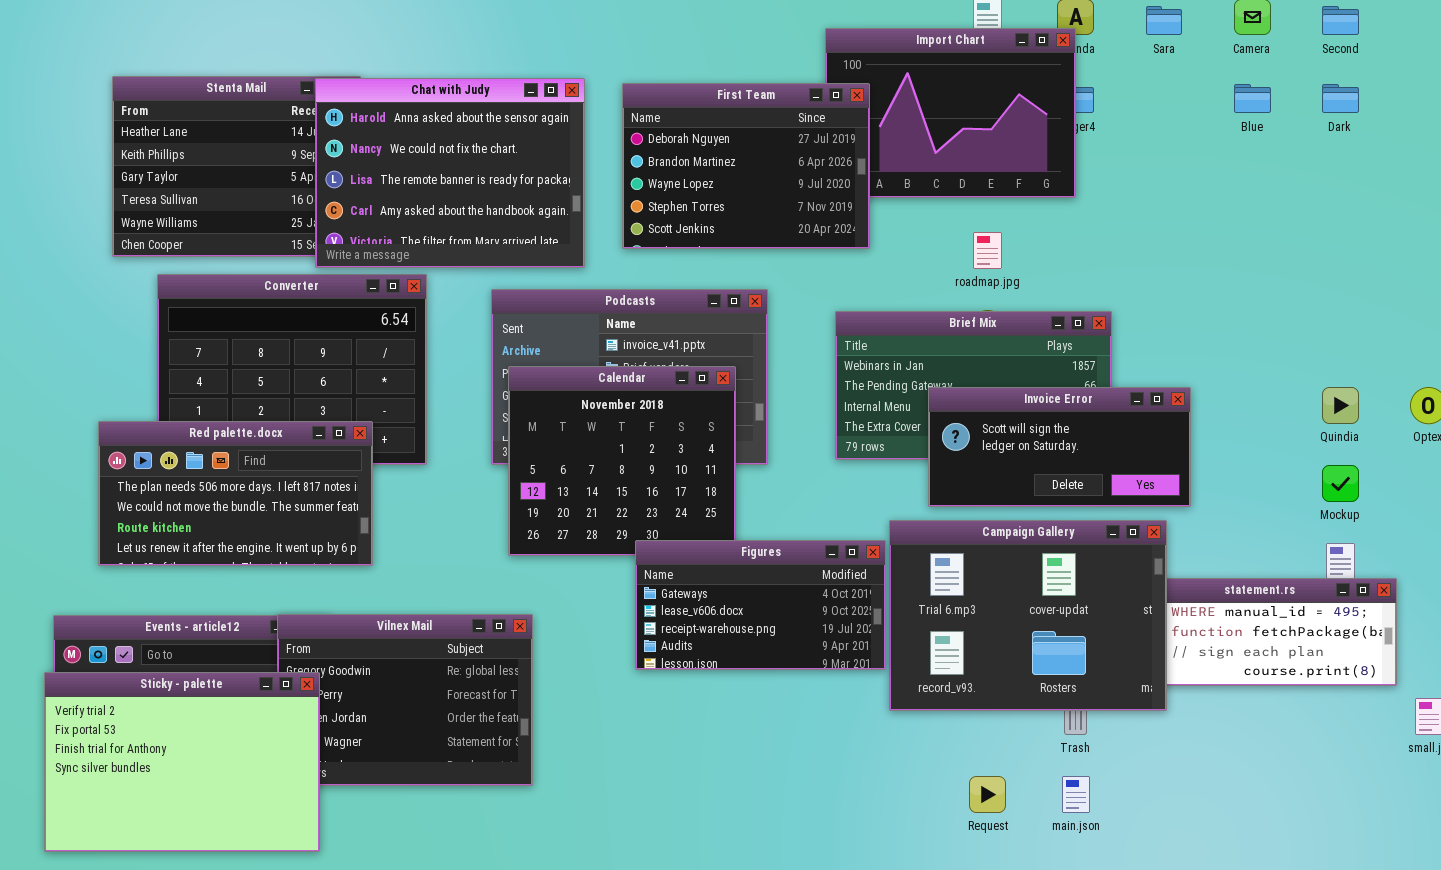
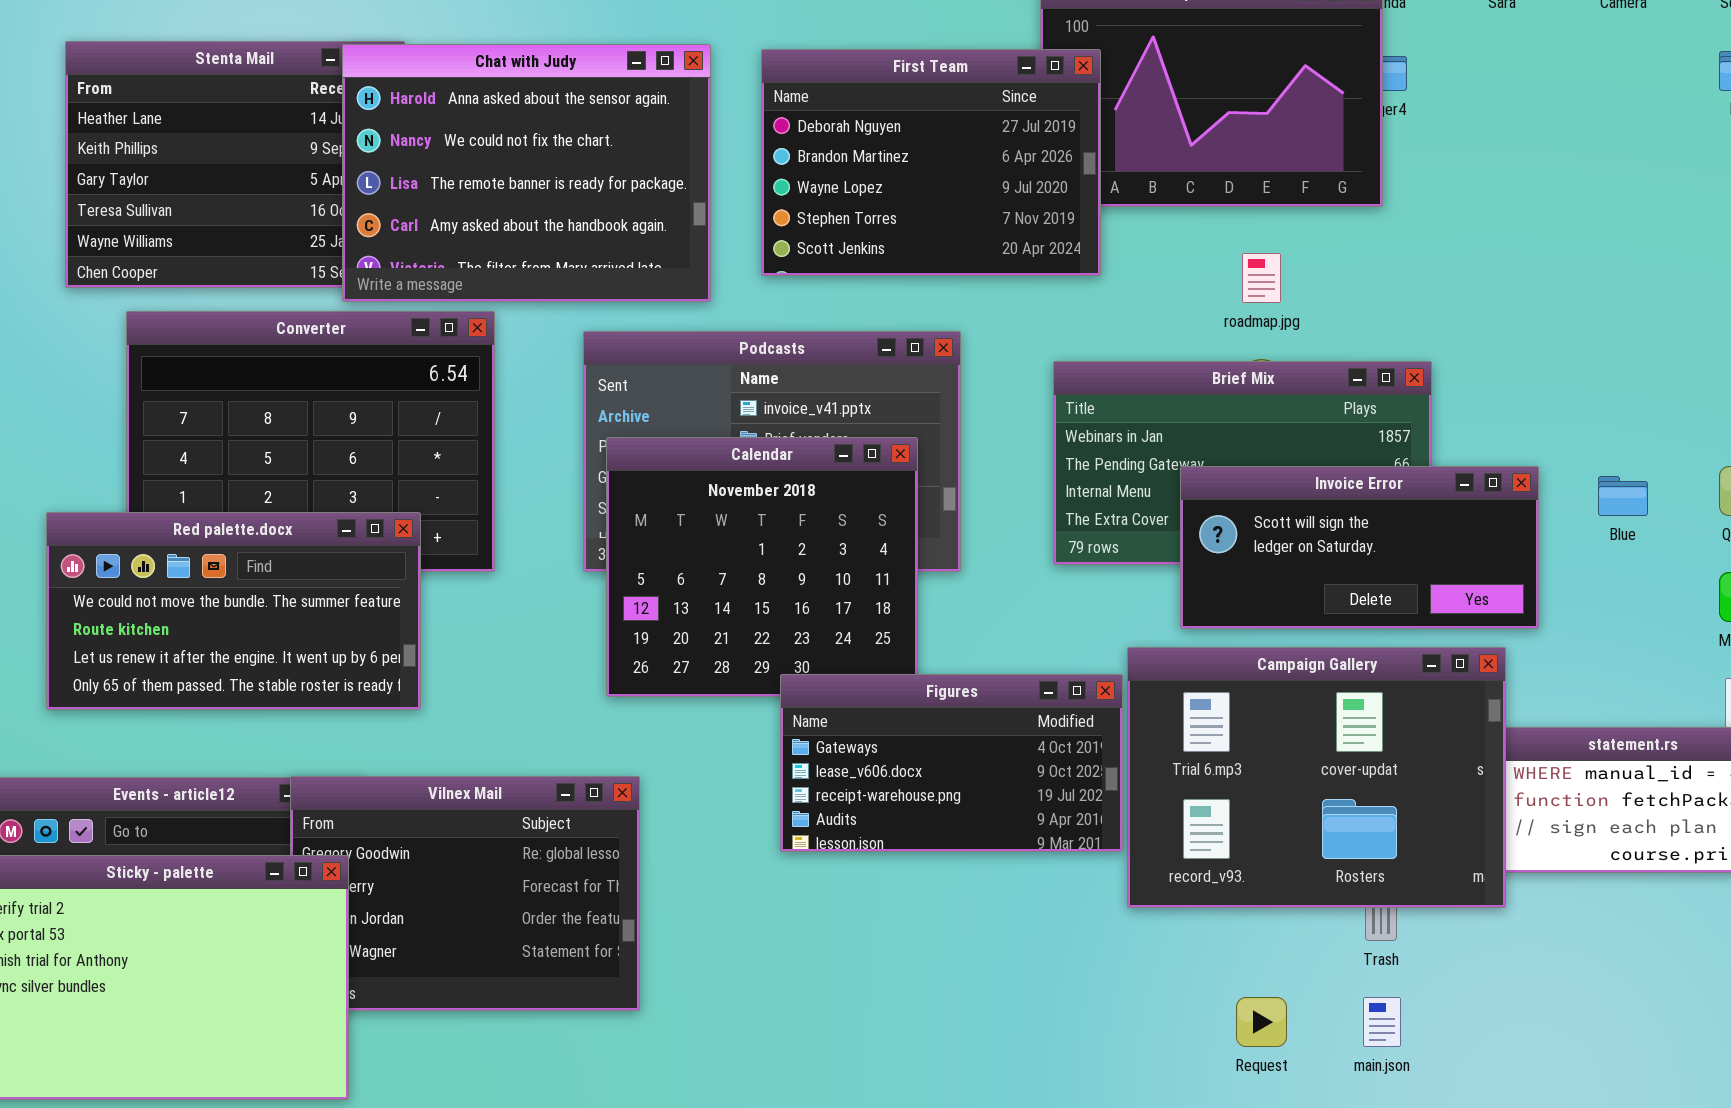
Blue: [1234,84,1271,113] -> [1598,476,1648,516], moved
Red palette.docx: [98,421,373,566] -> [46,512,421,710], scrolled down 1 row

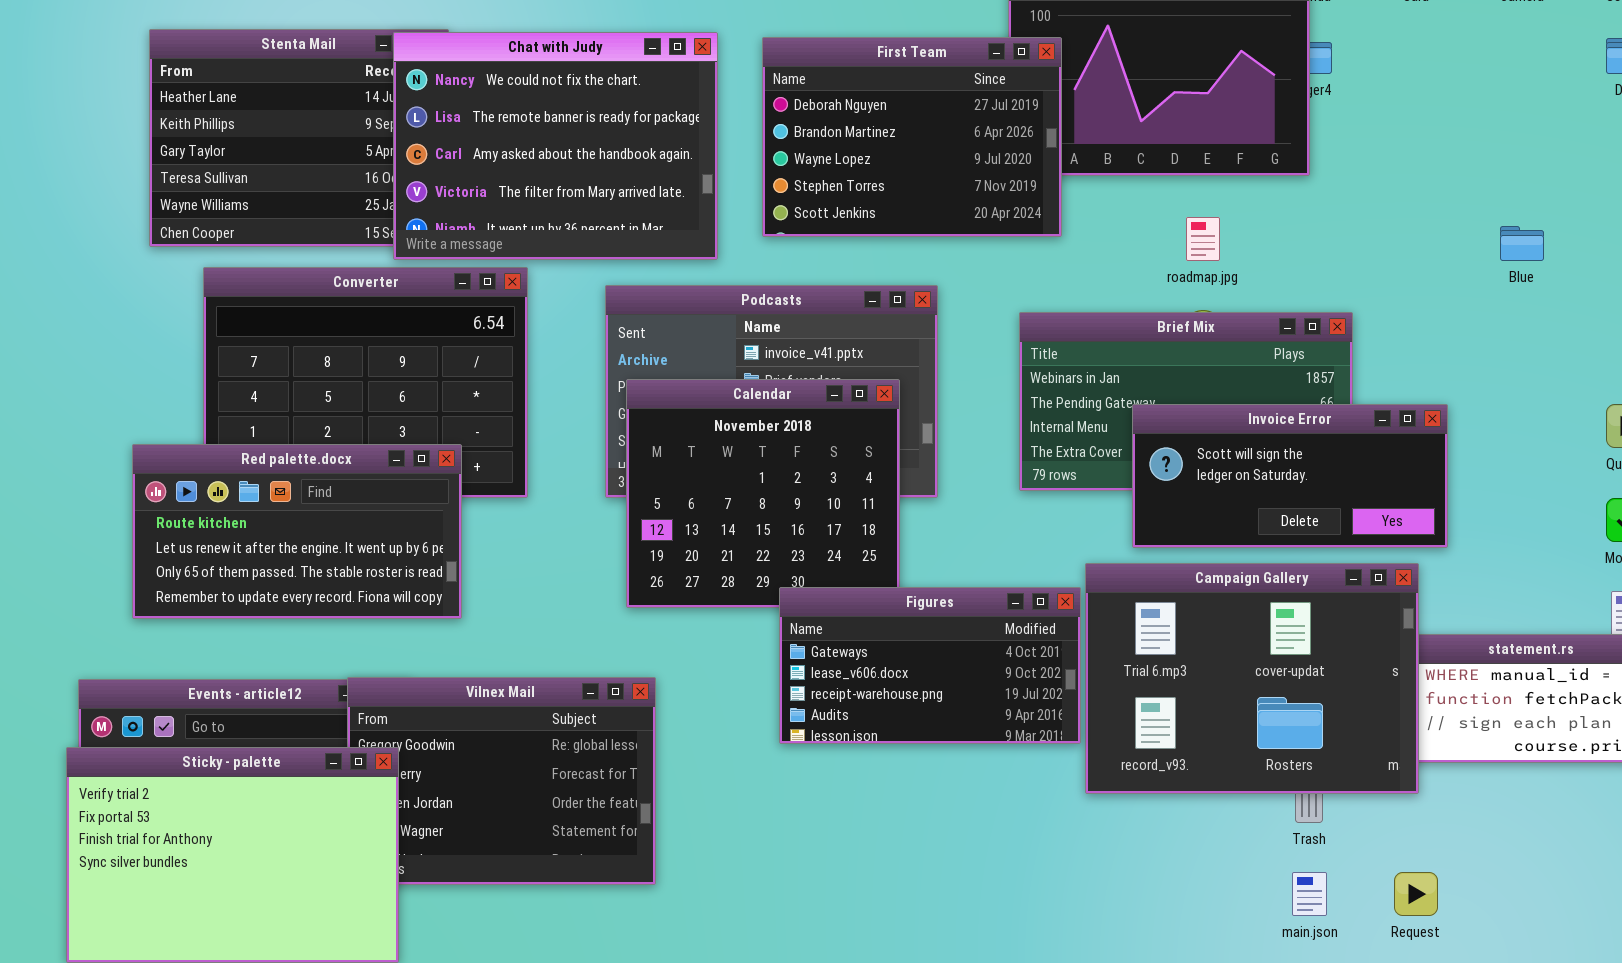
Chat with Judy: [342,44,711,302] -> [393,32,718,260], scrolled down 1 row
Blue: [1598,476,1648,516] -> [1500,226,1544,261], moved
Red palette.docx: [46,512,421,710] -> [132,444,462,619], scrolled down 1 row
Request: [1236,997,1287,1047] -> [1394,872,1438,916], moved

